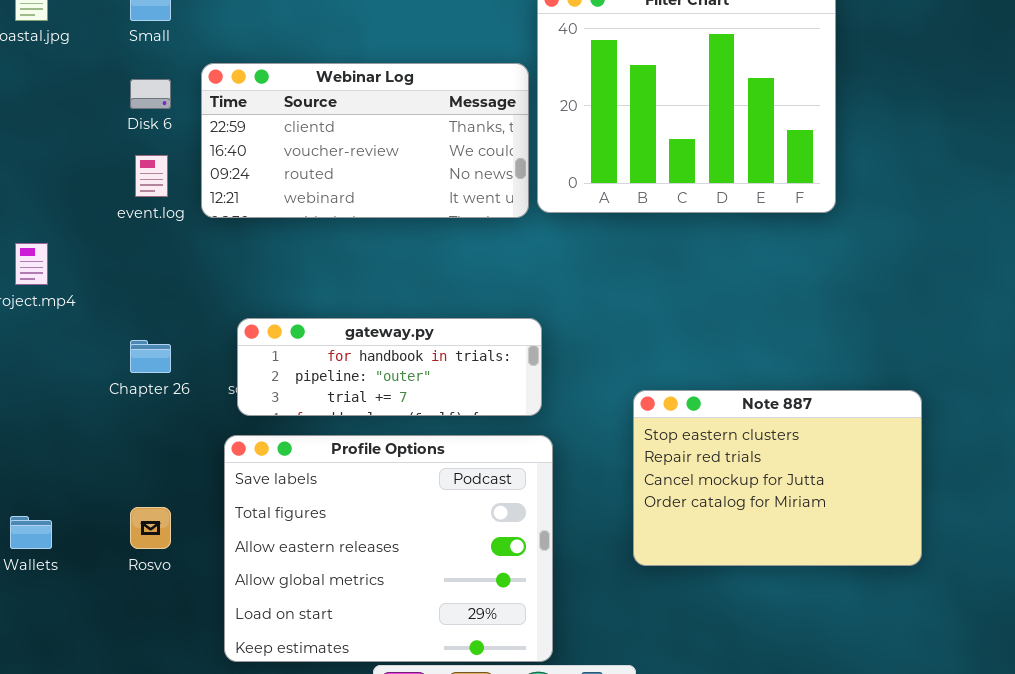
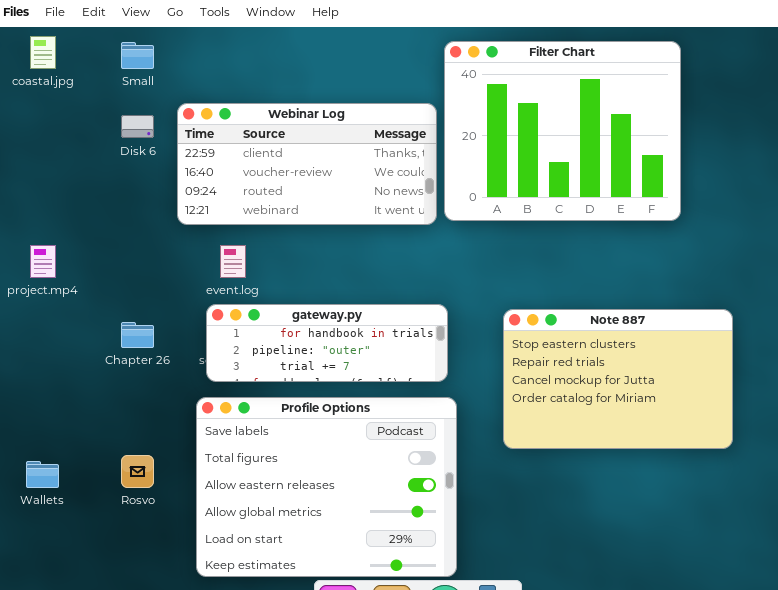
event.log: [135,155,168,197] -> [220,245,246,278], moved
Note 887: [633,390,922,566] -> [503,309,733,449], moved

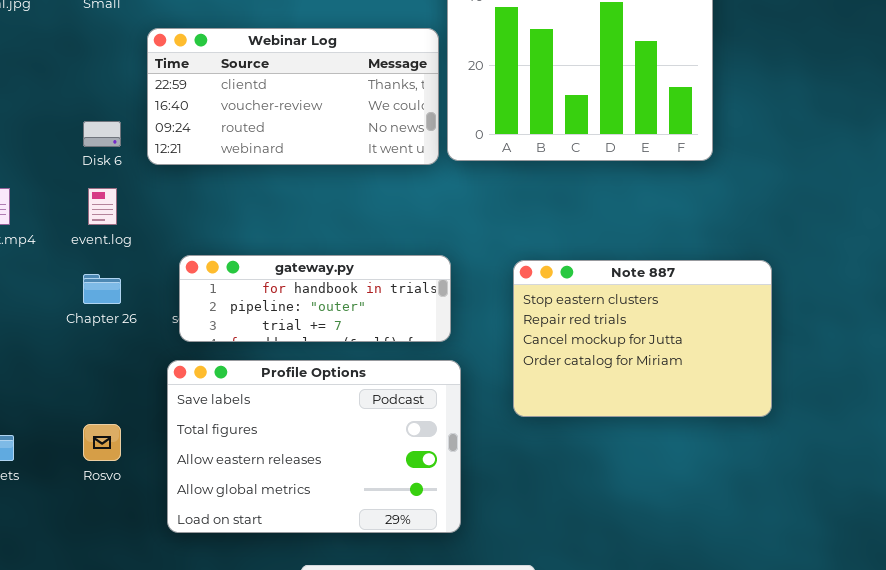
Disk 6: [121,115,154,138] -> [83,121,121,147], moved
event.log: [220,245,246,278] -> [88,188,117,225], moved
Profile Options: [196,397,457,577] -> [167,360,461,533], resized

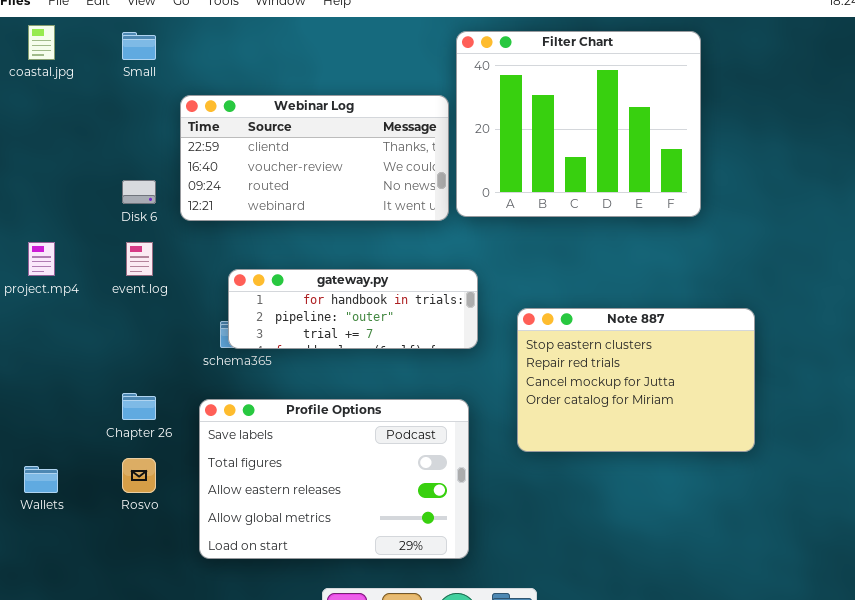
gateway.py: [179,255,451,342] -> [228,269,478,349], moved
Chapter 26: [83,274,121,304] -> [122,393,156,420], moved

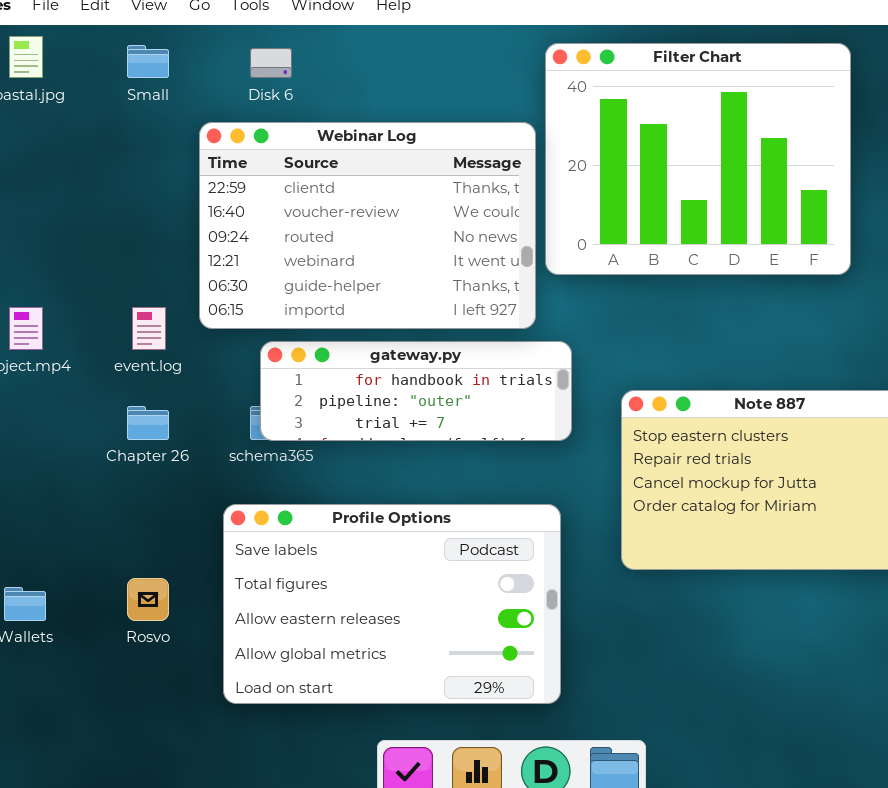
Webinar Log: [180,95,449,221] -> [199,122,536,329], resized
Disk 6: [122,180,156,204] -> [250,48,292,78], moved
Chapter 26: [122,393,156,420] -> [127,406,169,440], moved

